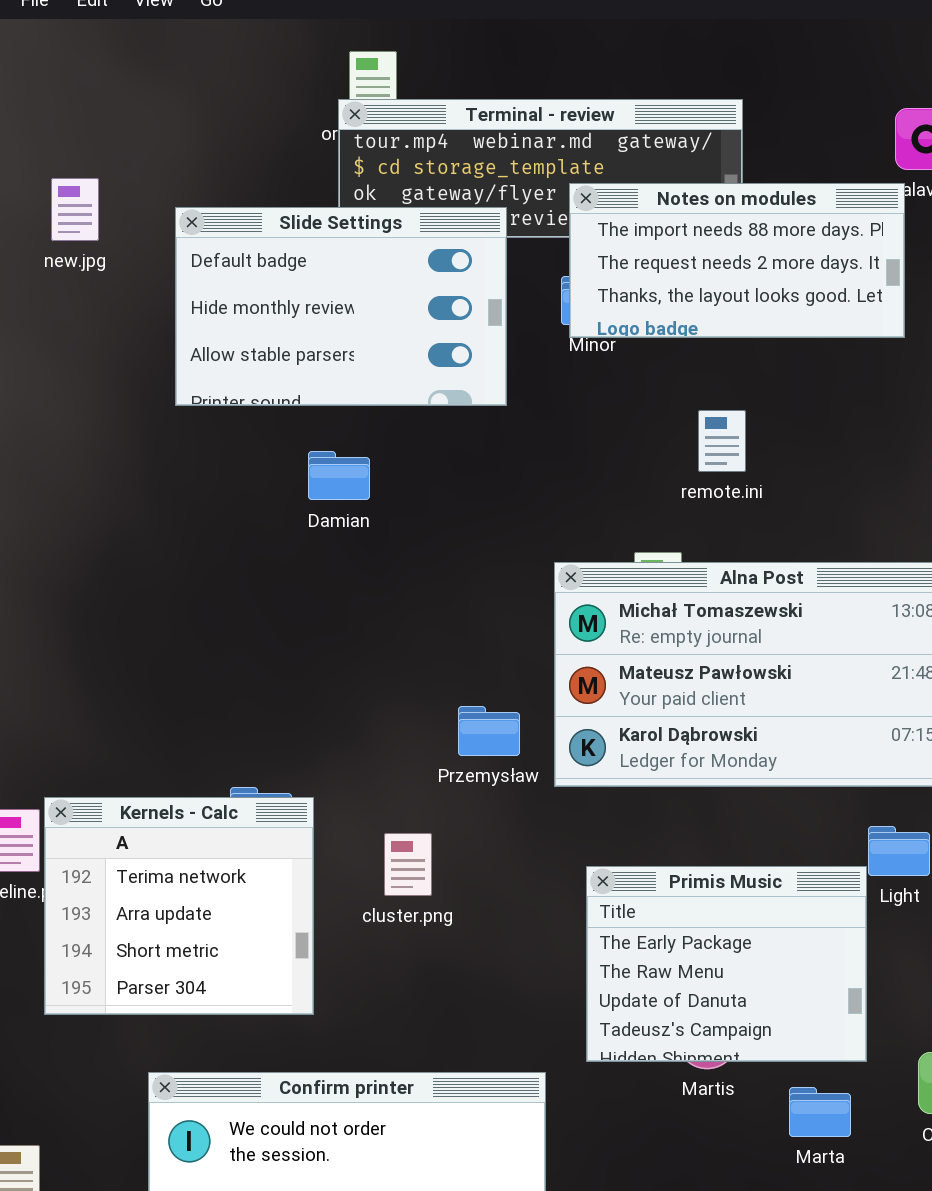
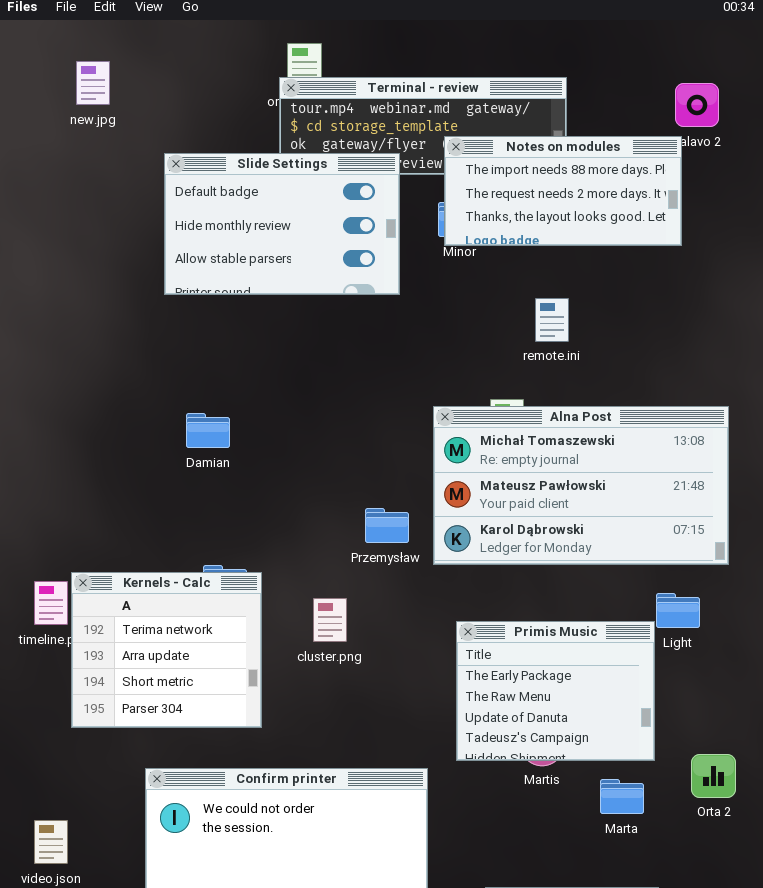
new.jpg: [51,178,99,241] -> [76,61,110,105], moved
Damian: [308,451,370,500] -> [186,413,230,448], moved

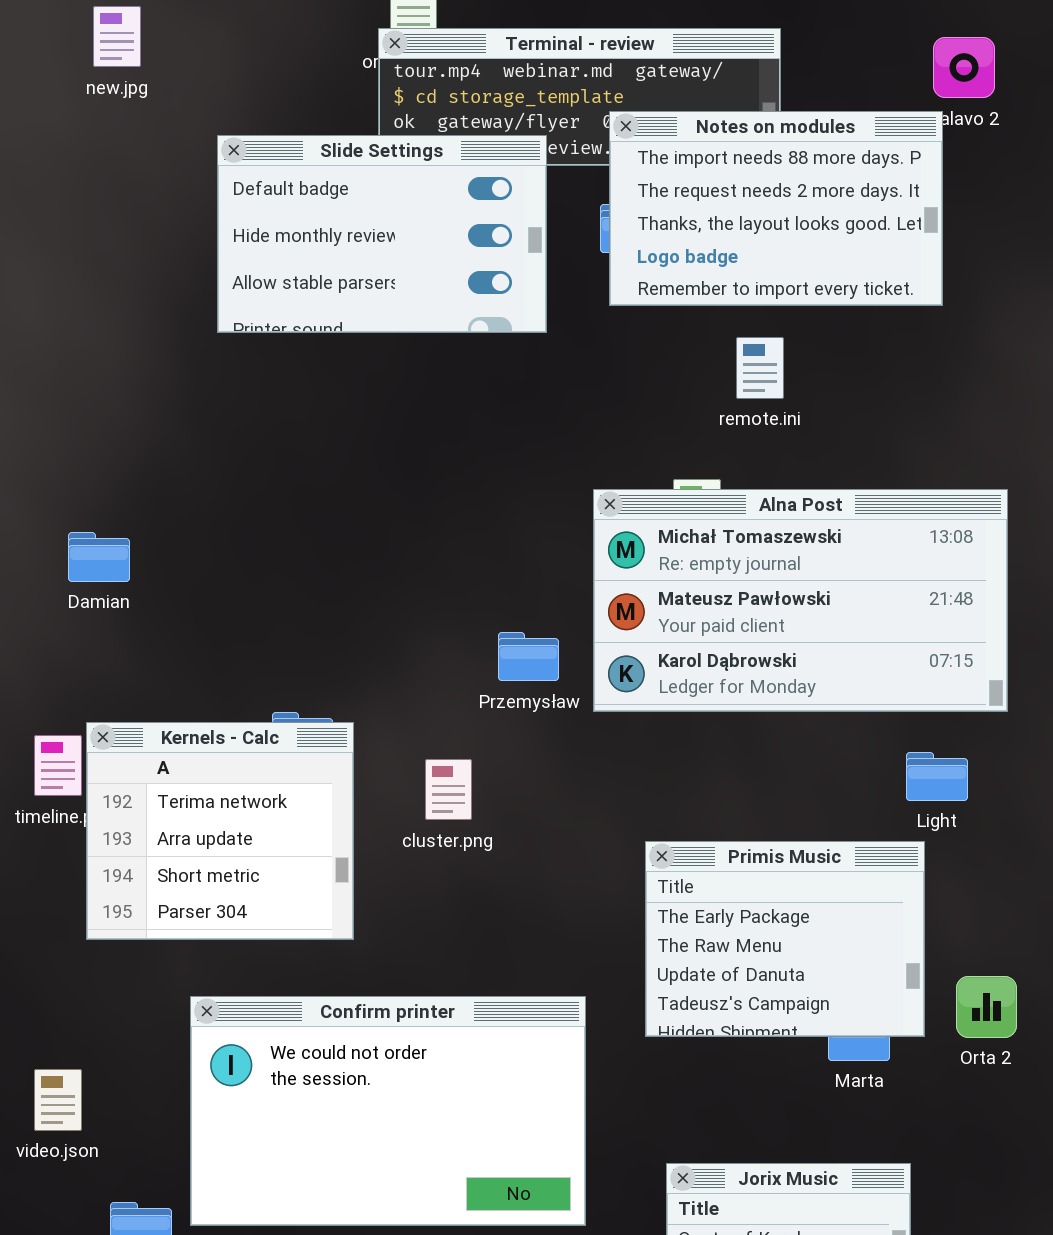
Notes on modules: [444,136,682,246] -> [609,111,943,306], resized
Damian: [186,413,230,448] -> [68,532,130,582], moved
Primis Music: [456,621,655,761] -> [645,841,925,1037], moved

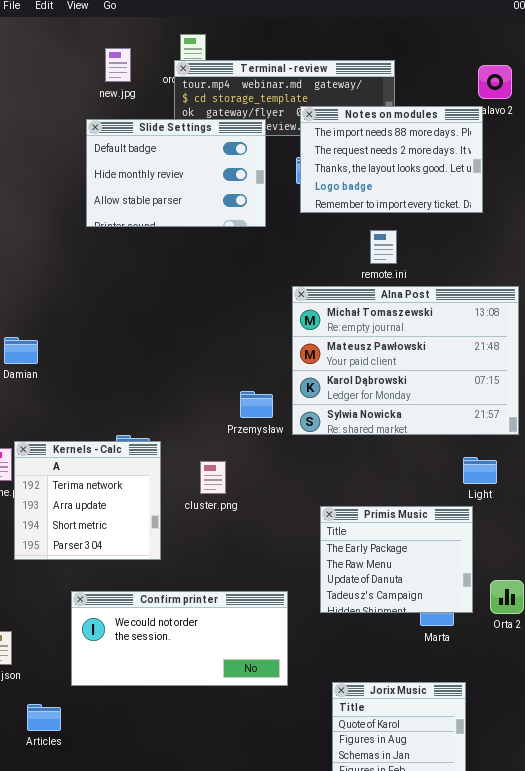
new.jpg: [93,6,141,67] -> [105,48,131,82], moved
Alna Post: [593,489,1008,712] -> [292,286,519,435], resized
Confirm printer: [190,996,586,1226] -> [71,591,288,686], resized

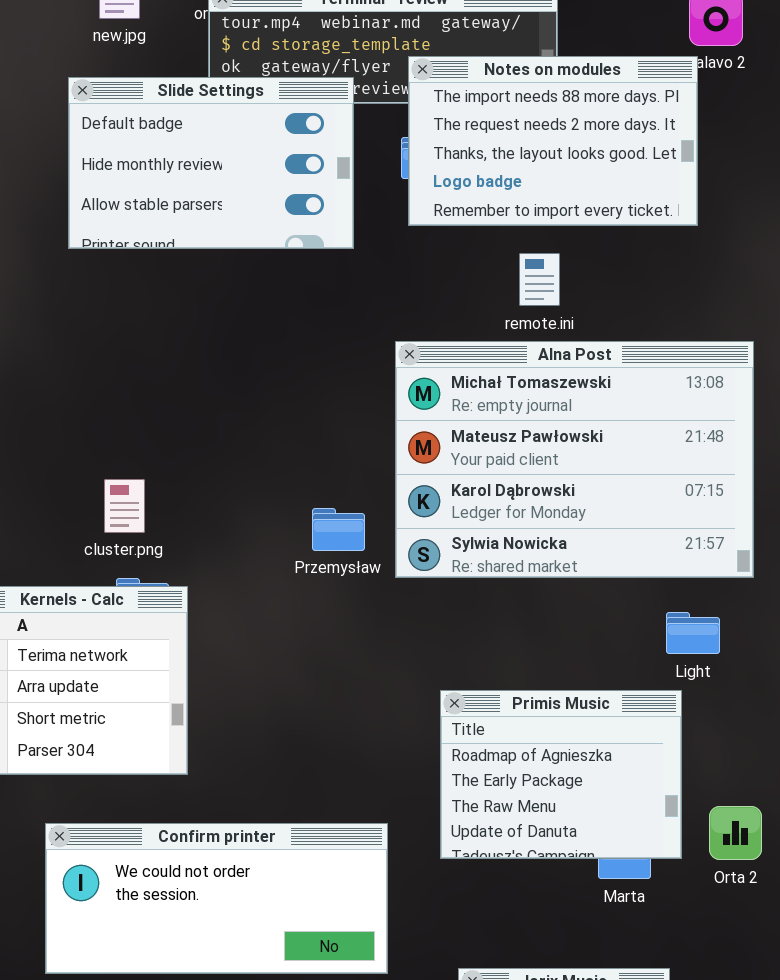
cluster.png: [200,461,226,494] -> [104,479,145,533], moved
Primis Music: [320,506,473,613] -> [440,690,682,859], scrolled up 1 row

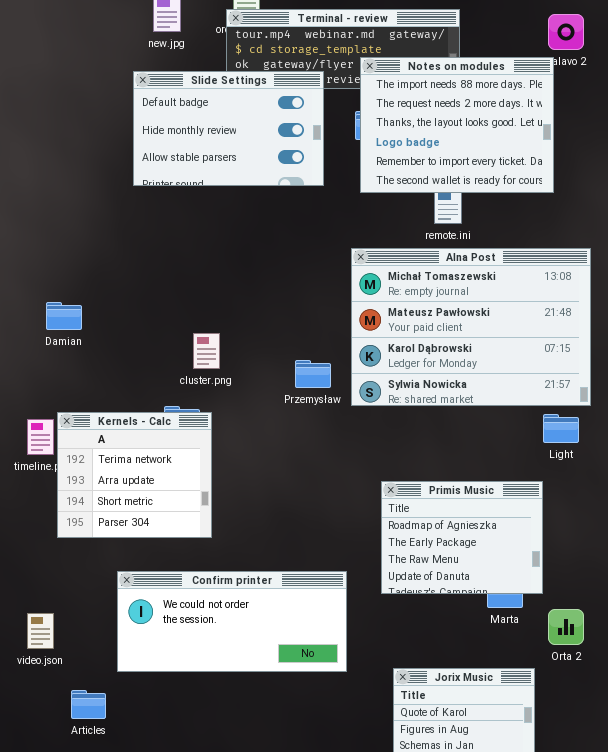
Notes on modules: [408,56,698,226] -> [360,57,554,193], resized
cluster.png: [104,479,145,533] -> [193,333,220,369], moved
Light: [666,612,720,654] -> [543,414,579,443], moved
Orta 2: [709,806,762,860] -> [548,609,584,645], moved

